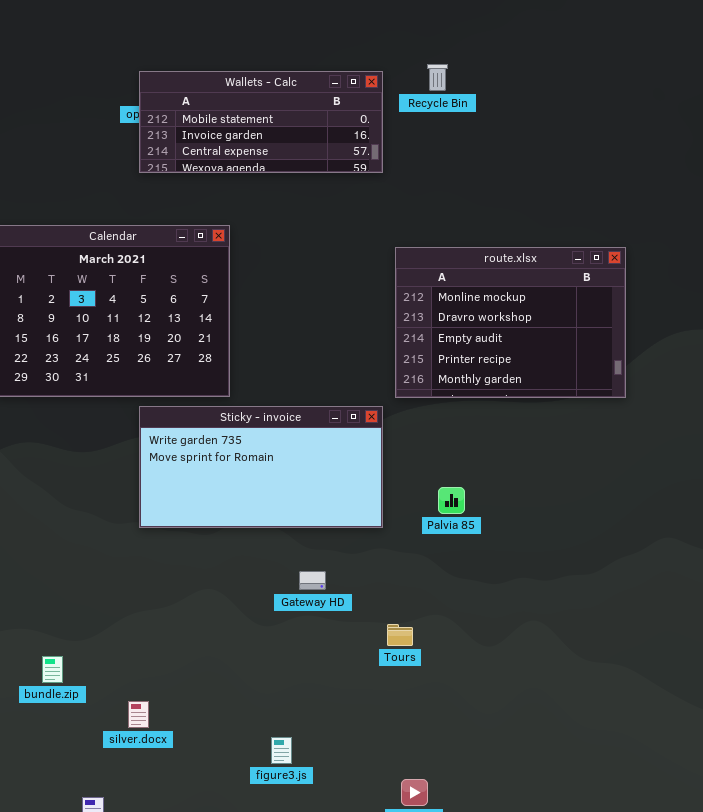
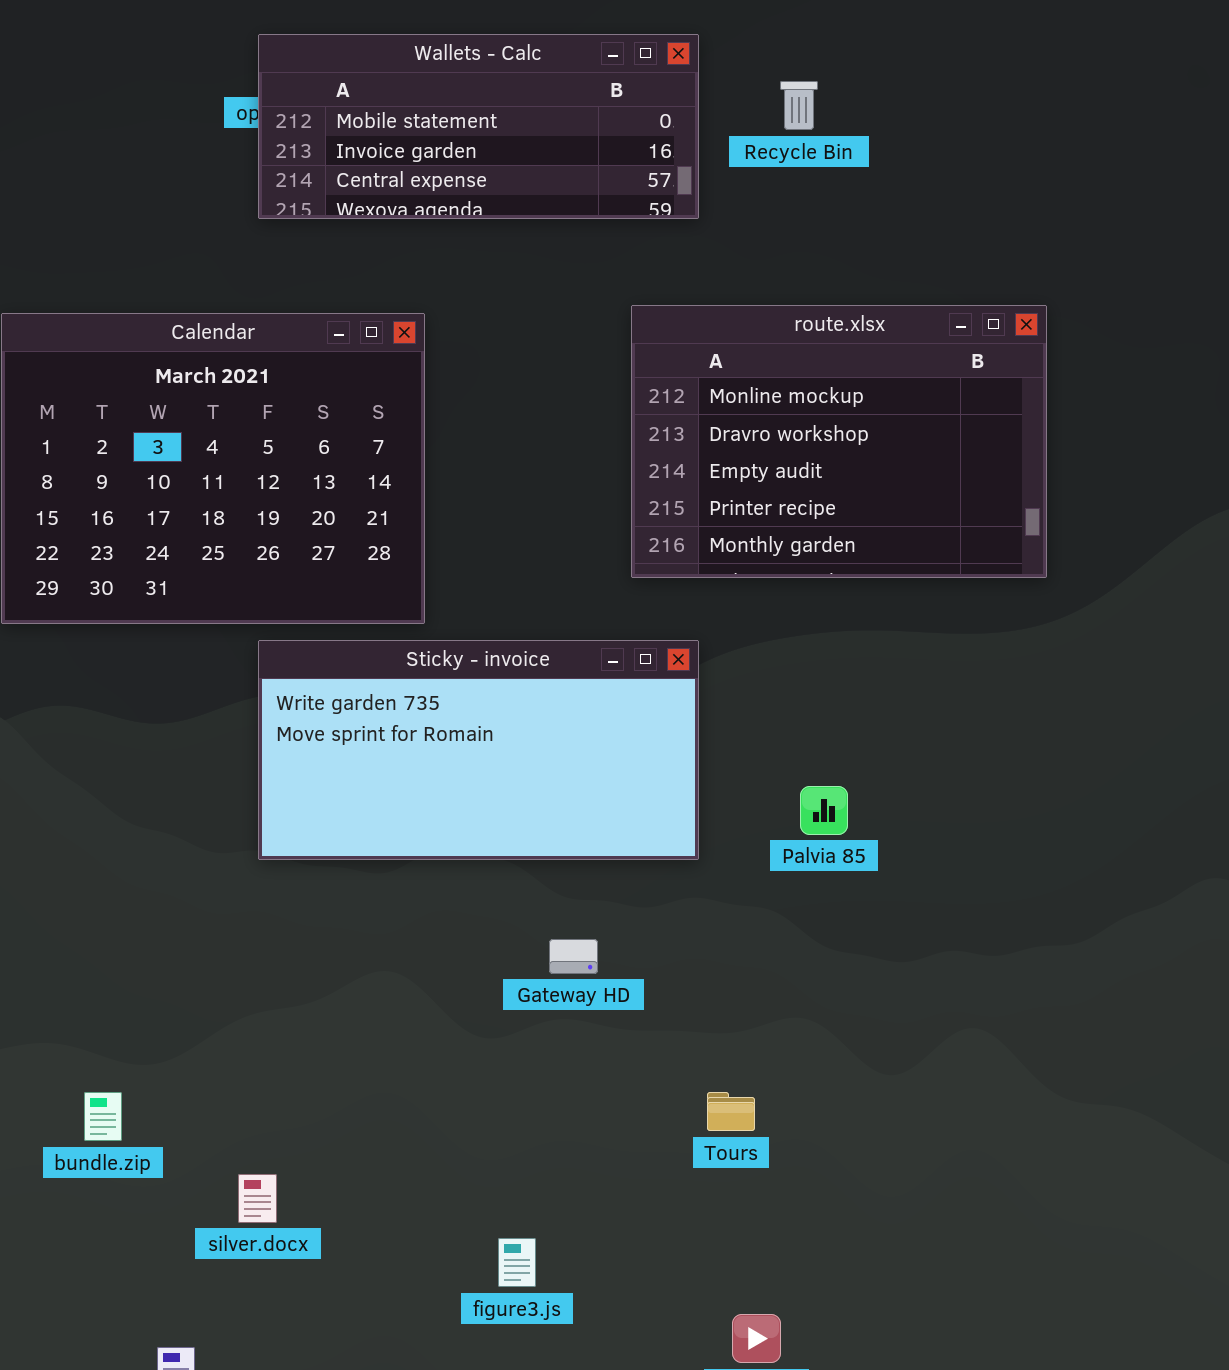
Recycle Bin: [427,64,448,91] -> [780,81,818,130], moved
route.xlsx: [395,247,626,398] -> [631,305,1047,578], moved
Tours: [387,624,413,646] -> [707,1092,755,1131], moved

